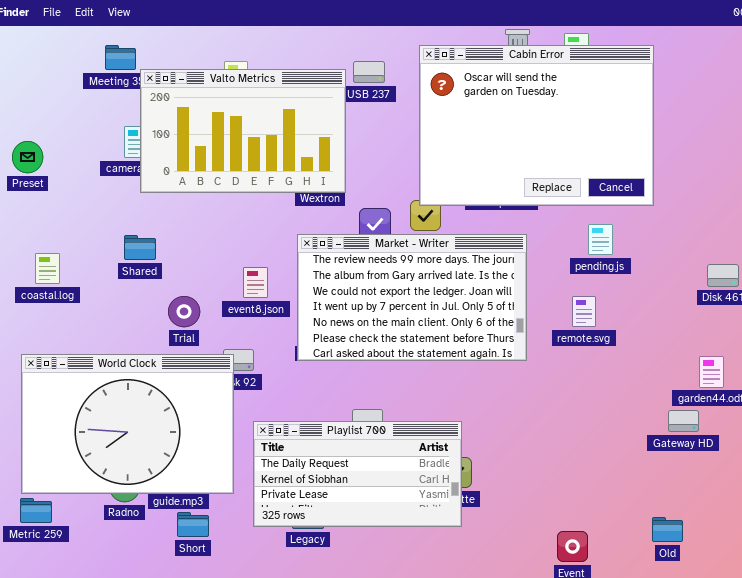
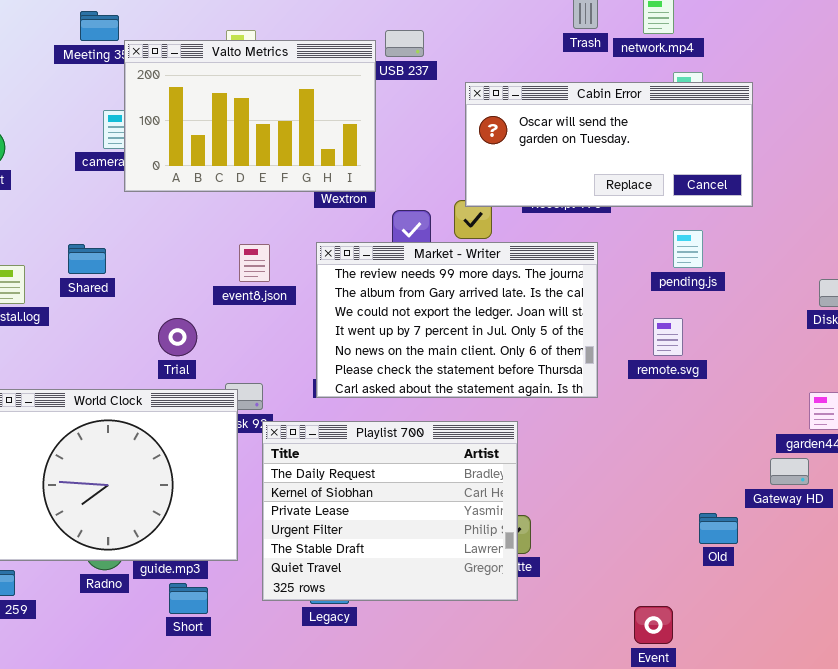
Cabin Error: [419,45,654,206] -> [465,82,753,207], resized
Shared: [124,235,156,260] -> [68,244,106,274], moved
event8.json: [243,267,268,298] -> [239,244,270,282], moved
Playlist 700: [253,421,462,527] -> [262,421,518,601], resized
Old: [652,517,683,542] -> [699,513,738,544], moved

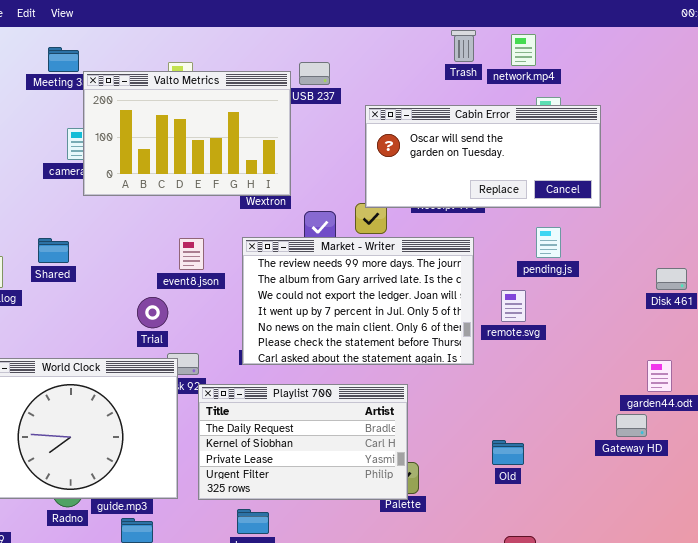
Trial: [158,318,197,356] -> [137,297,168,328], moved
remote.svg: [653,318,683,356] -> [501,290,526,322], moved
Playlist 700: [262,421,518,601] -> [198,384,408,500], resized
Old: [699,513,738,544] -> [492,440,524,465], moved

